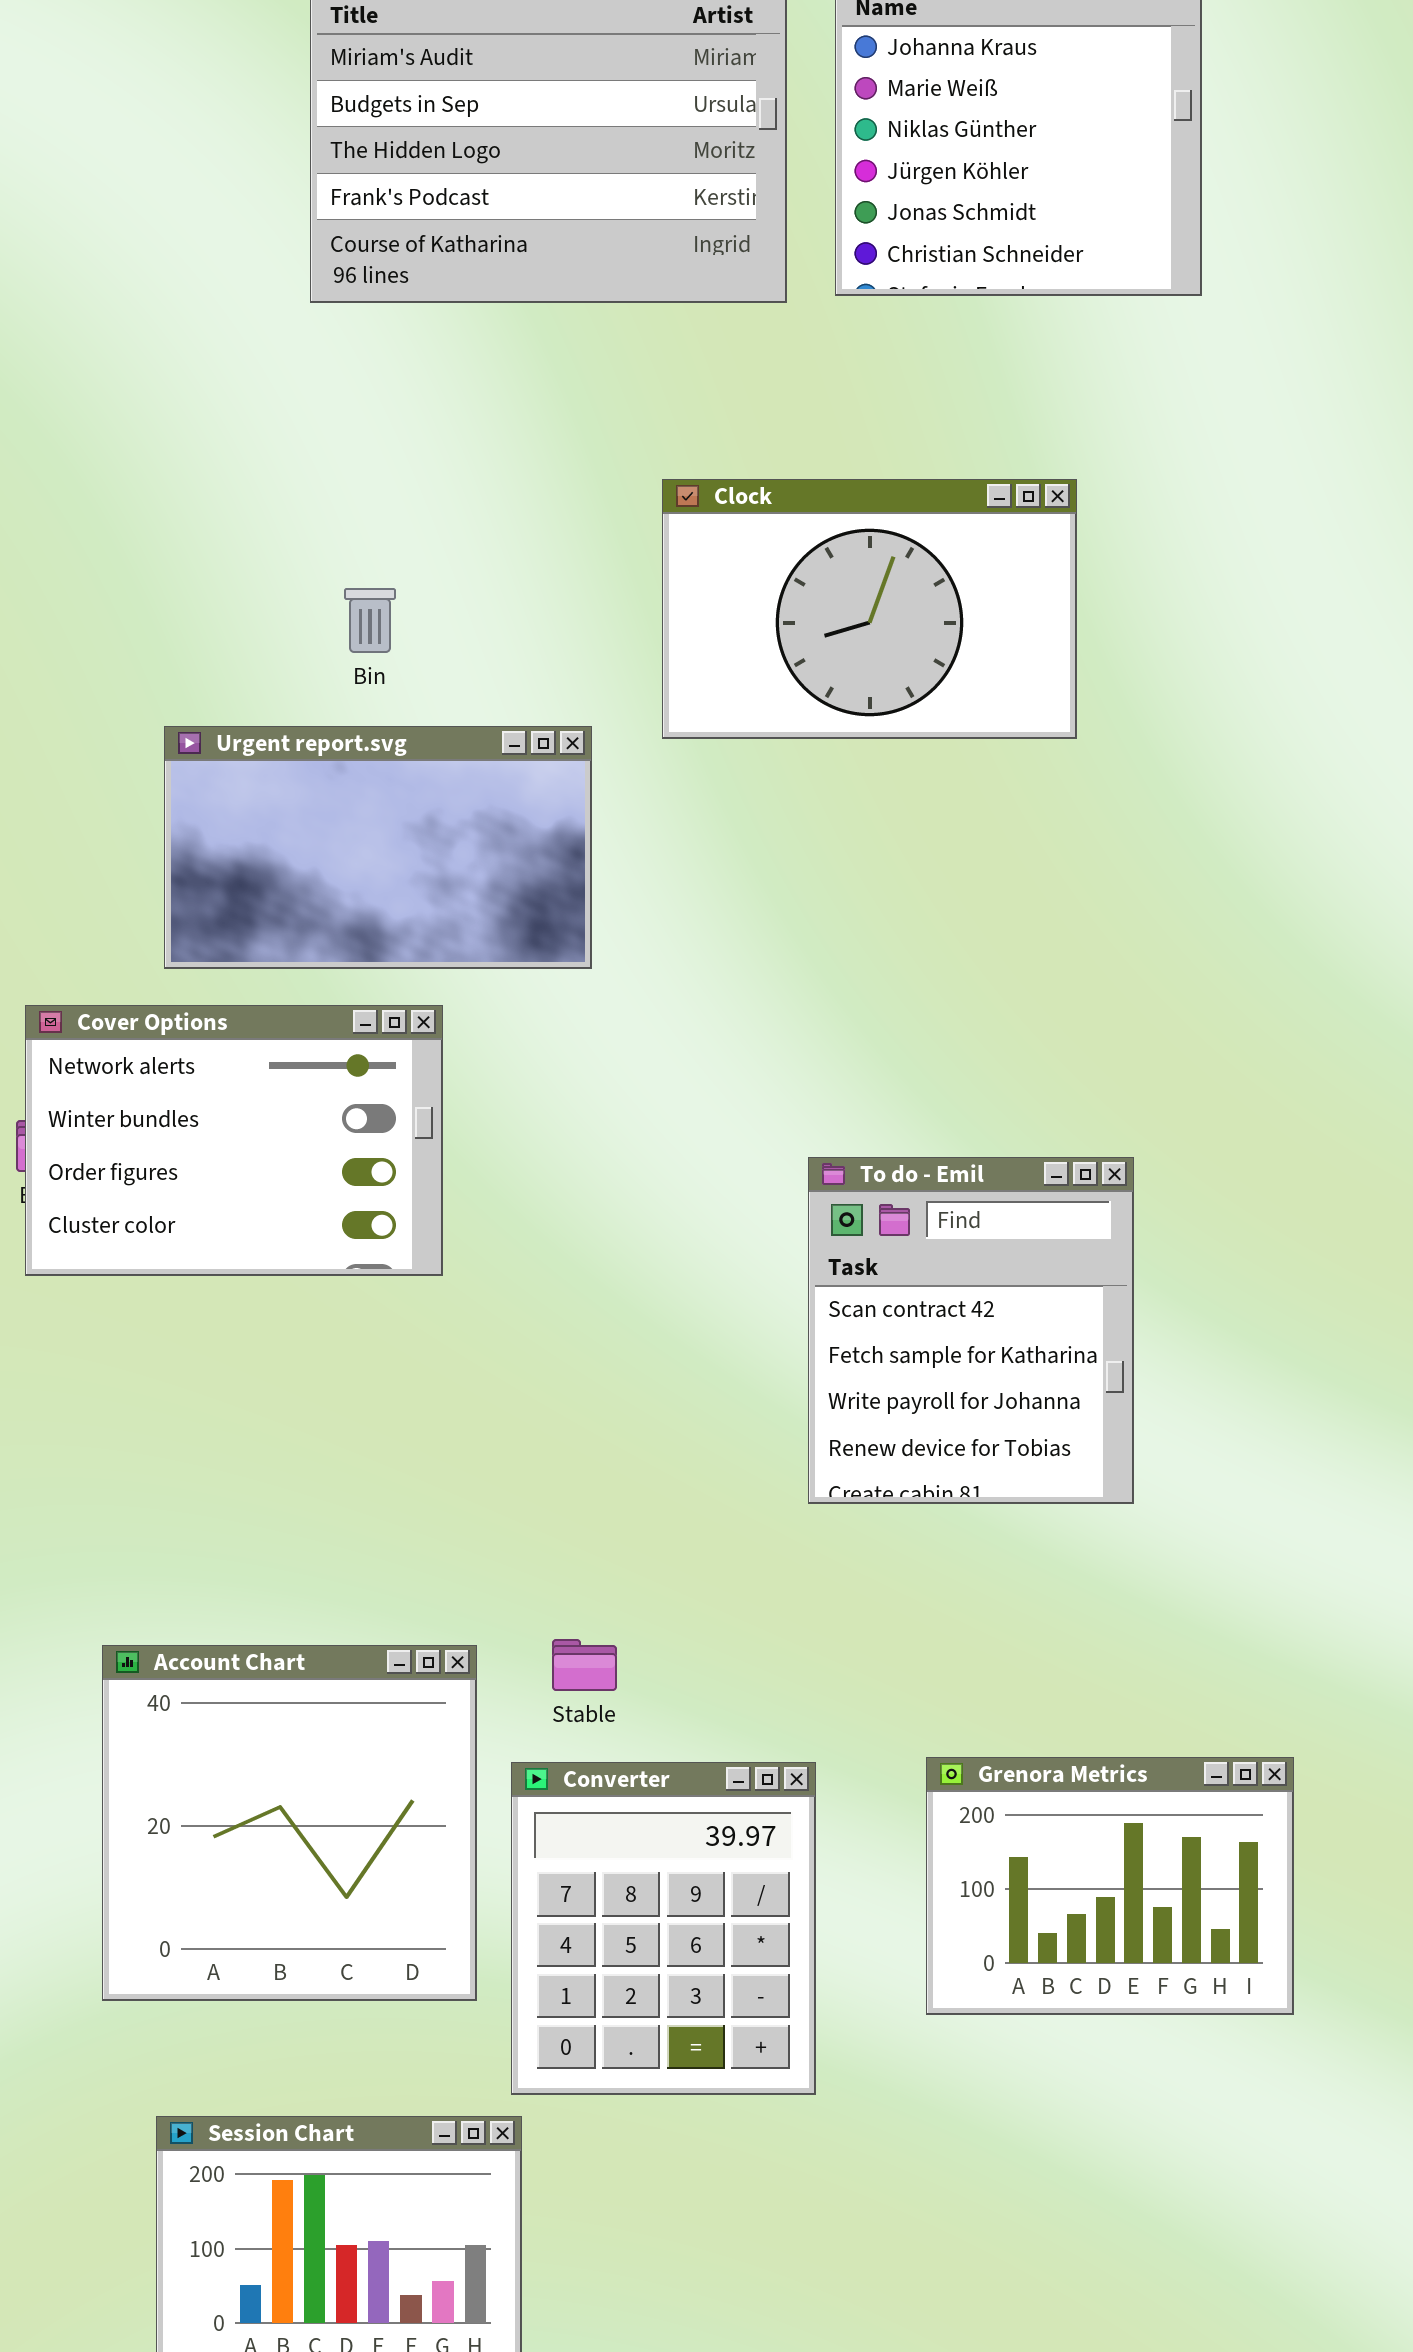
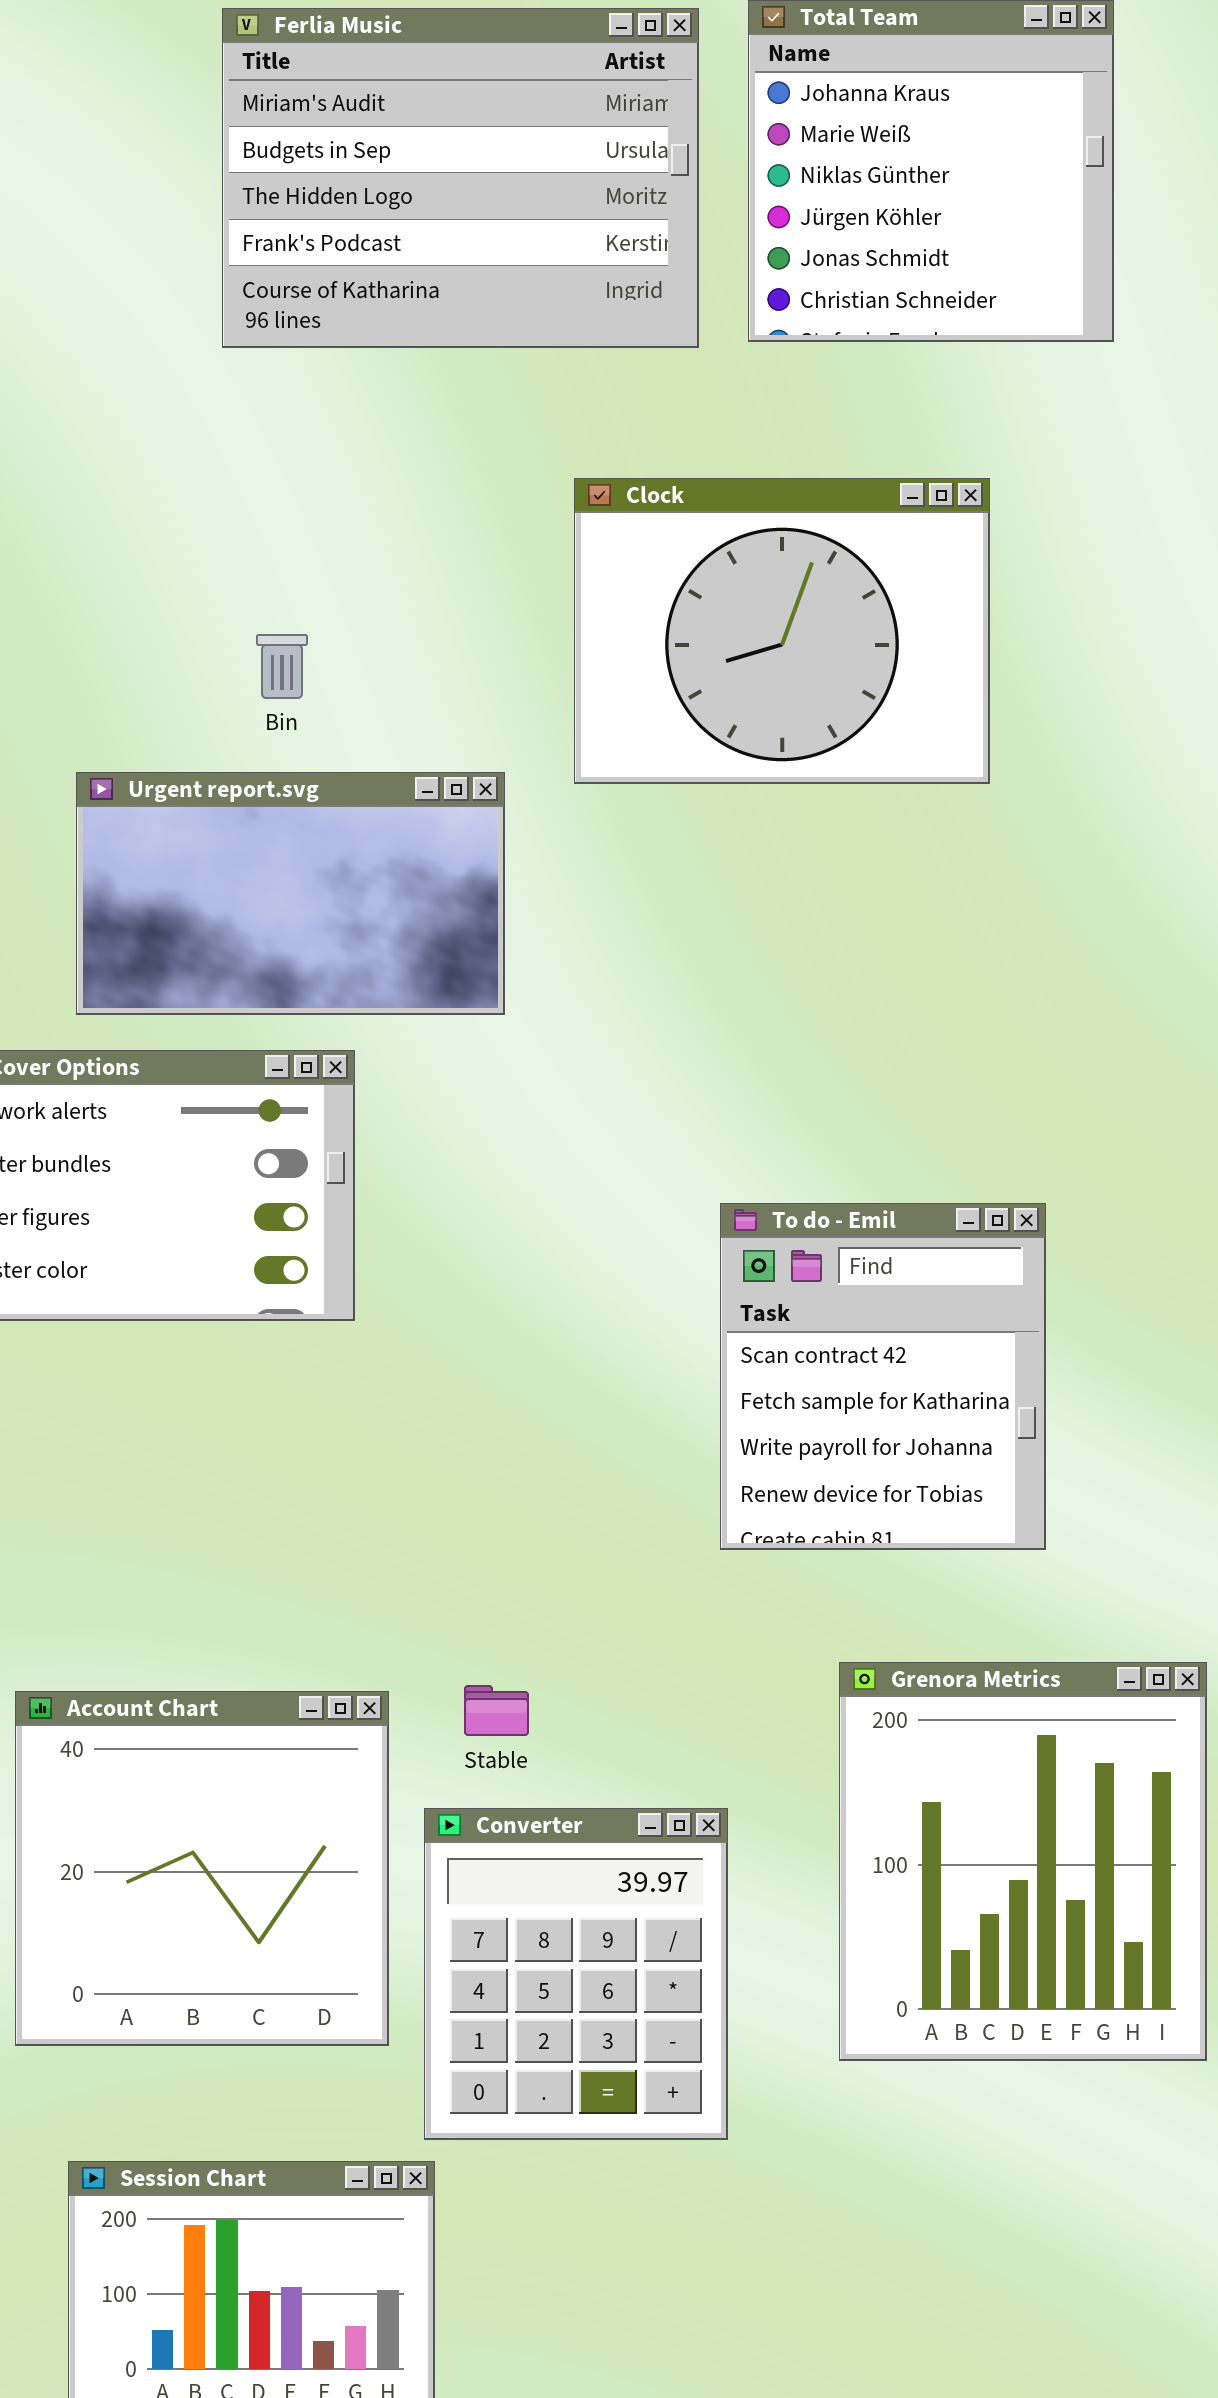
Clock: [662,479,1077,739] -> [574,478,990,784], resized
Grenora Metrics: [926,1757,1294,2015] -> [839,1662,1207,2061], resized

